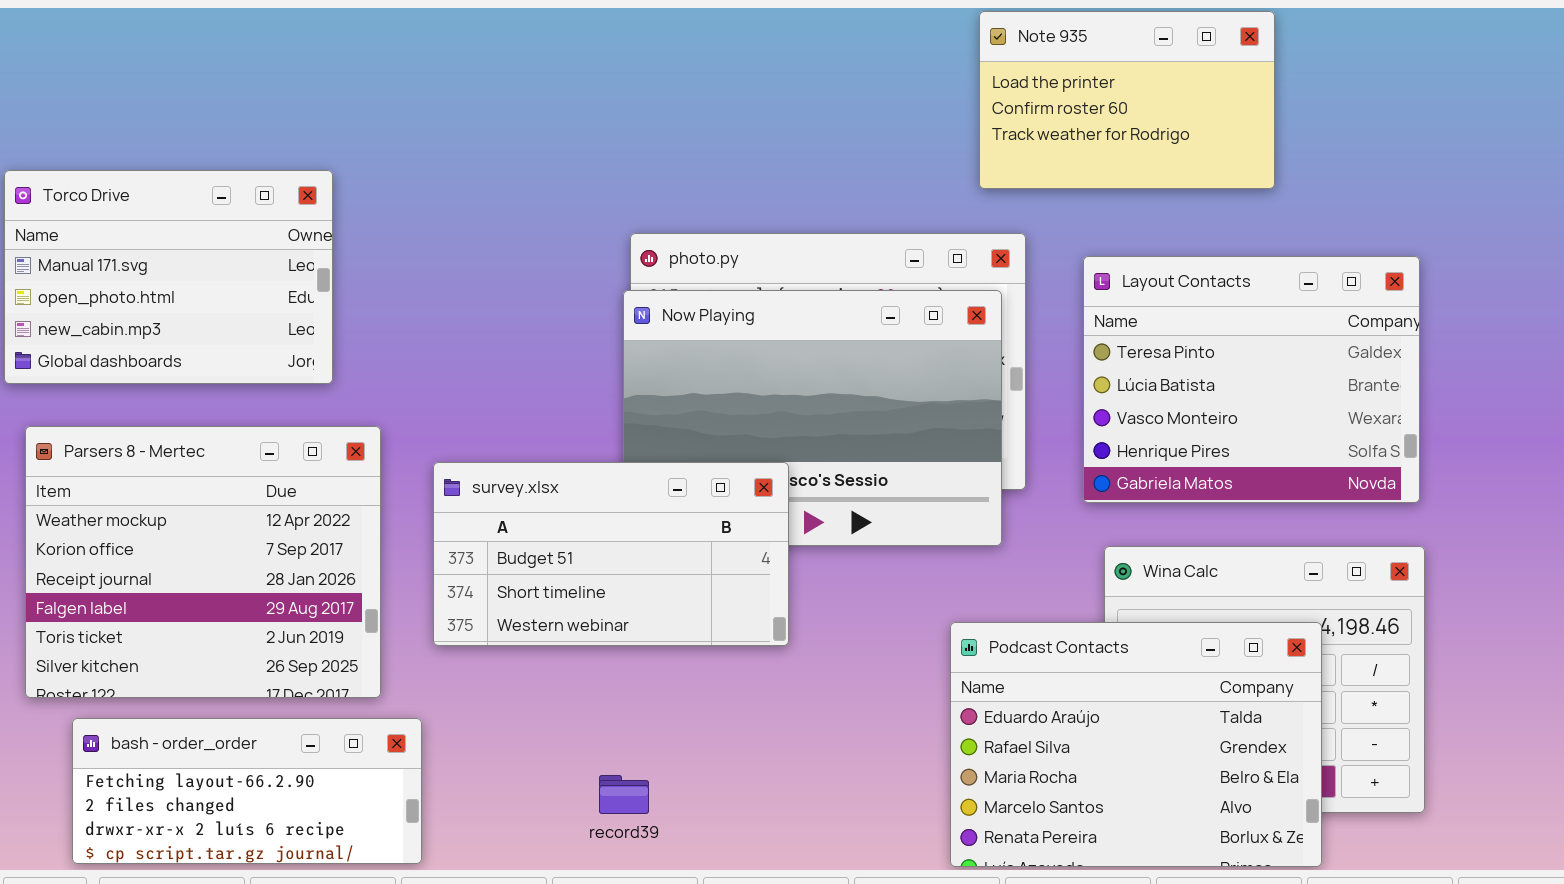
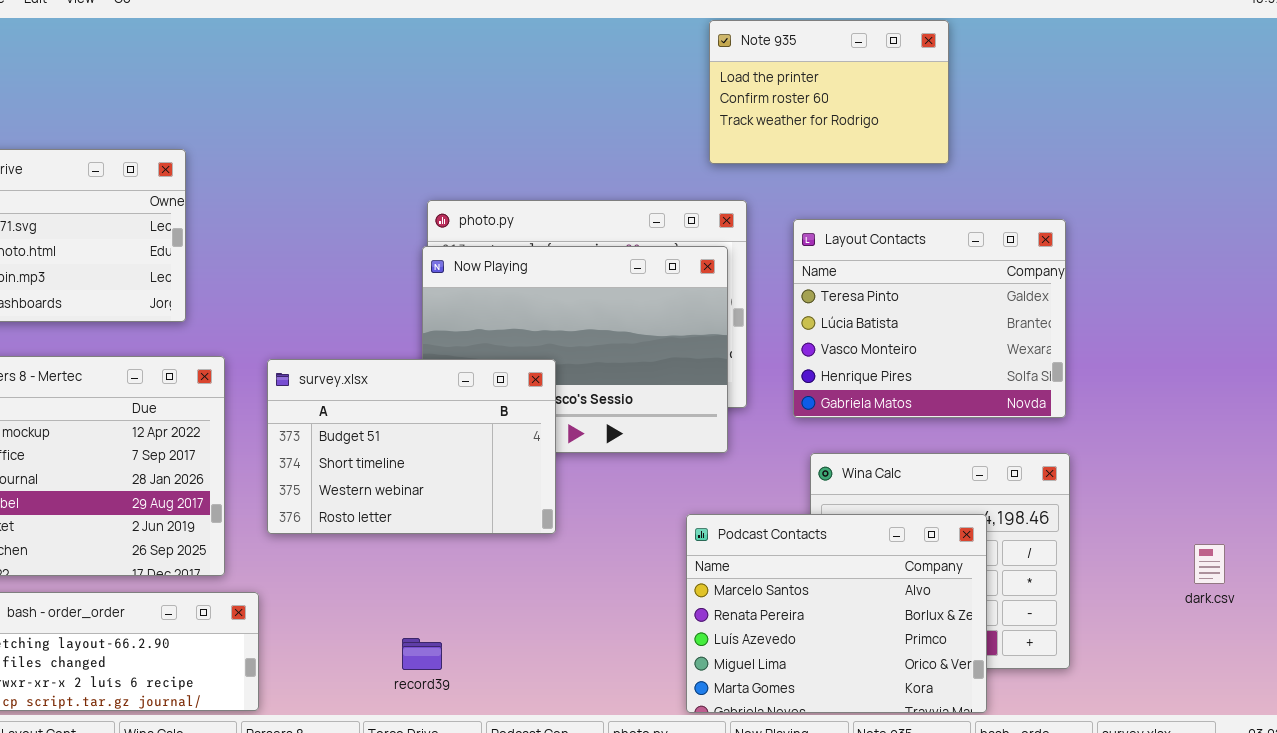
survey.xlsx: [433,462,789,646] -> [267,359,556,534], resized
Podcast Contacts: [950,622,1322,867] -> [686,514,987,713], scrolled down 3 rows

